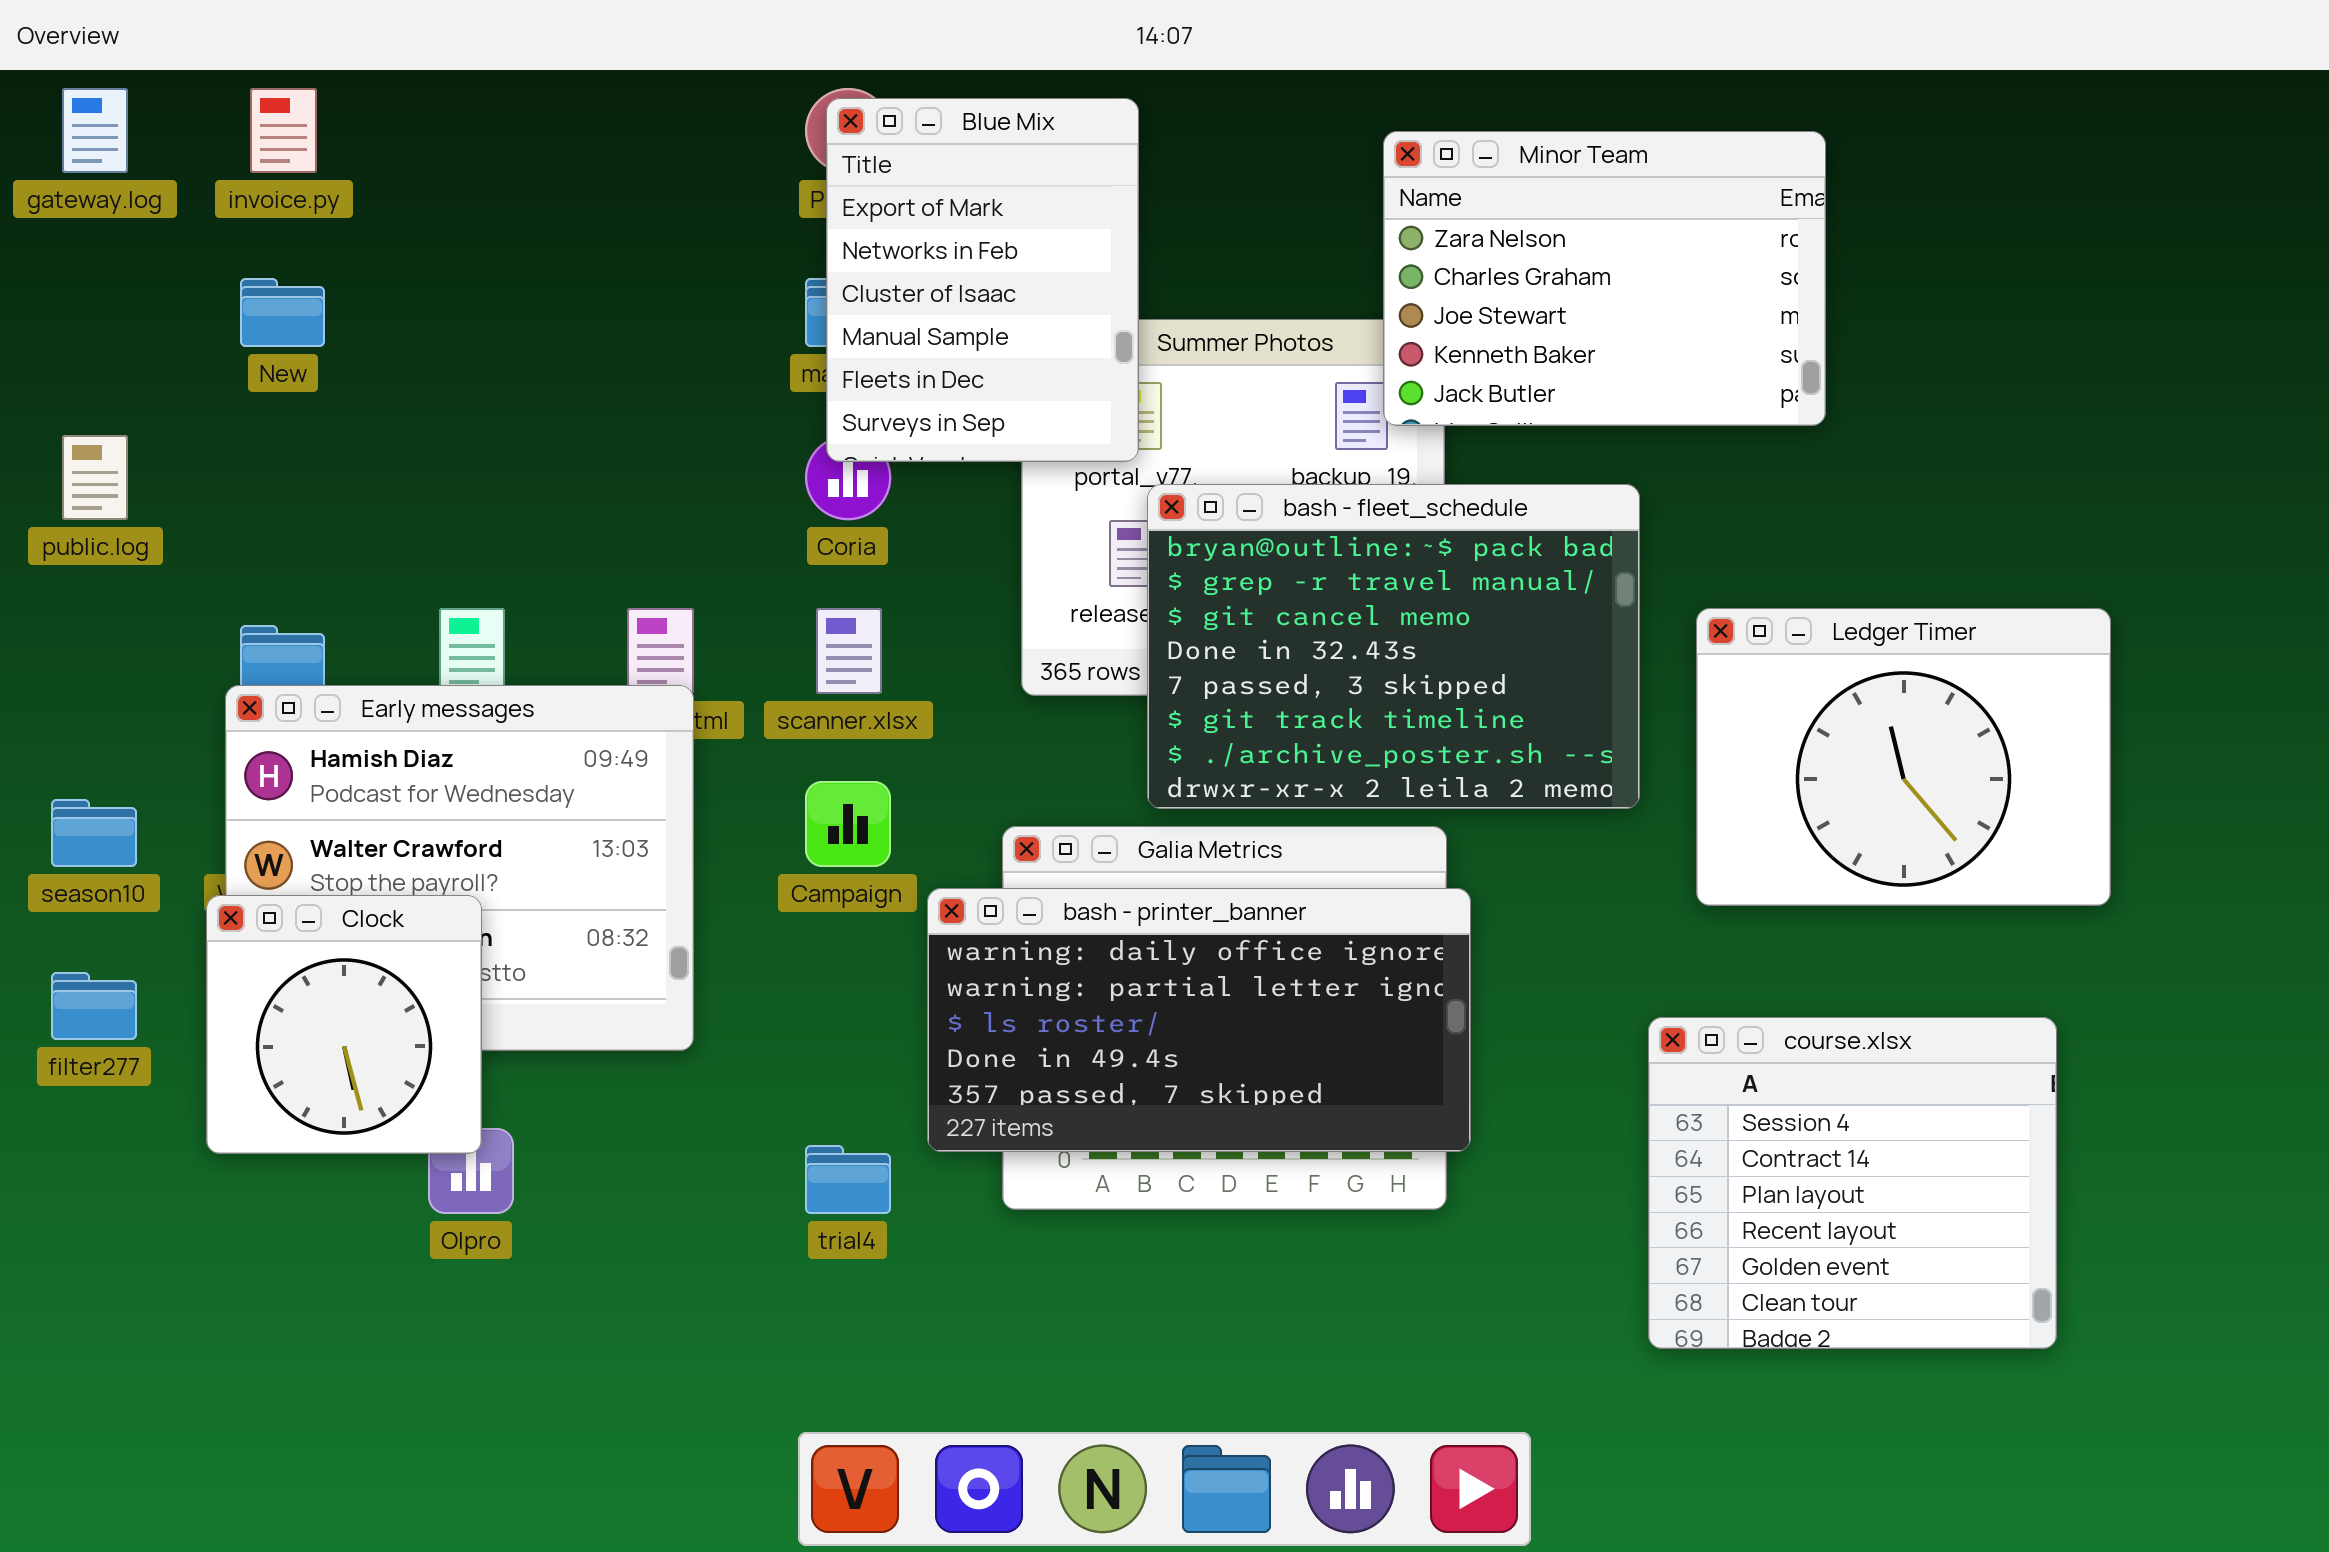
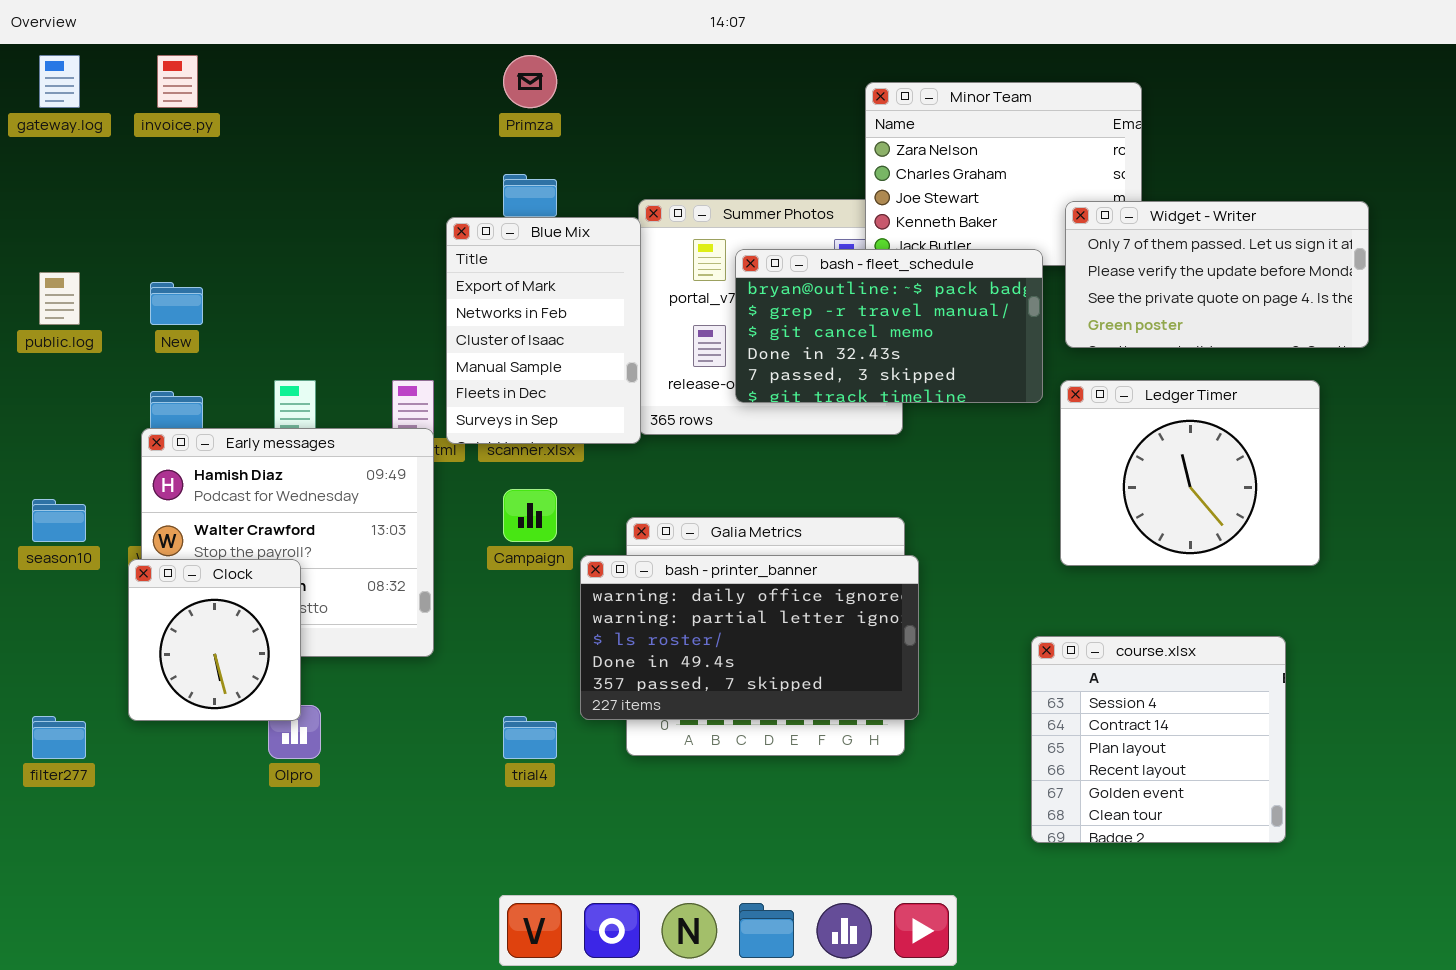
Blue Mix: [826,98,1139,462] -> [446,217,641,444], moved
New: [240,278,325,347] -> [150,282,203,325], moved
Widget - Writer: none -> [1065,201,1369,348], opened
bash - fleet_schedule: [1147,484,1640,809] -> [735,249,1043,403], moved, resized
filter277: [51,972,137,1040] -> [32,716,86,759], moved

